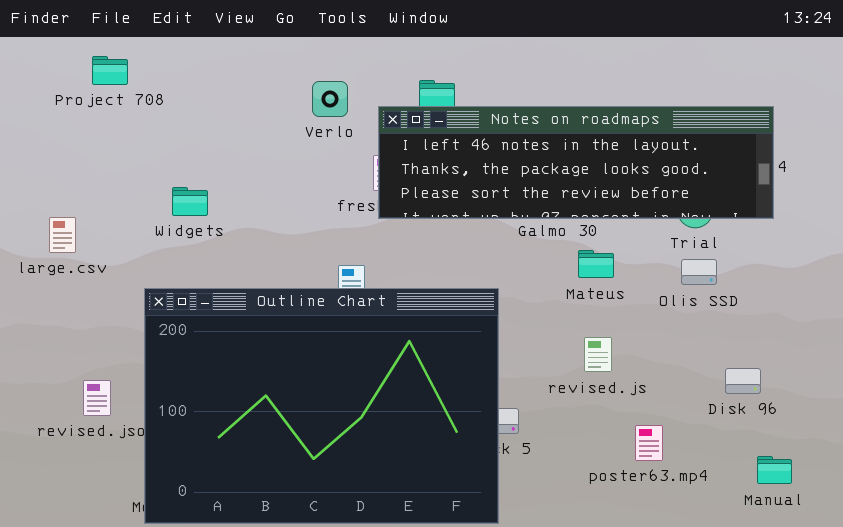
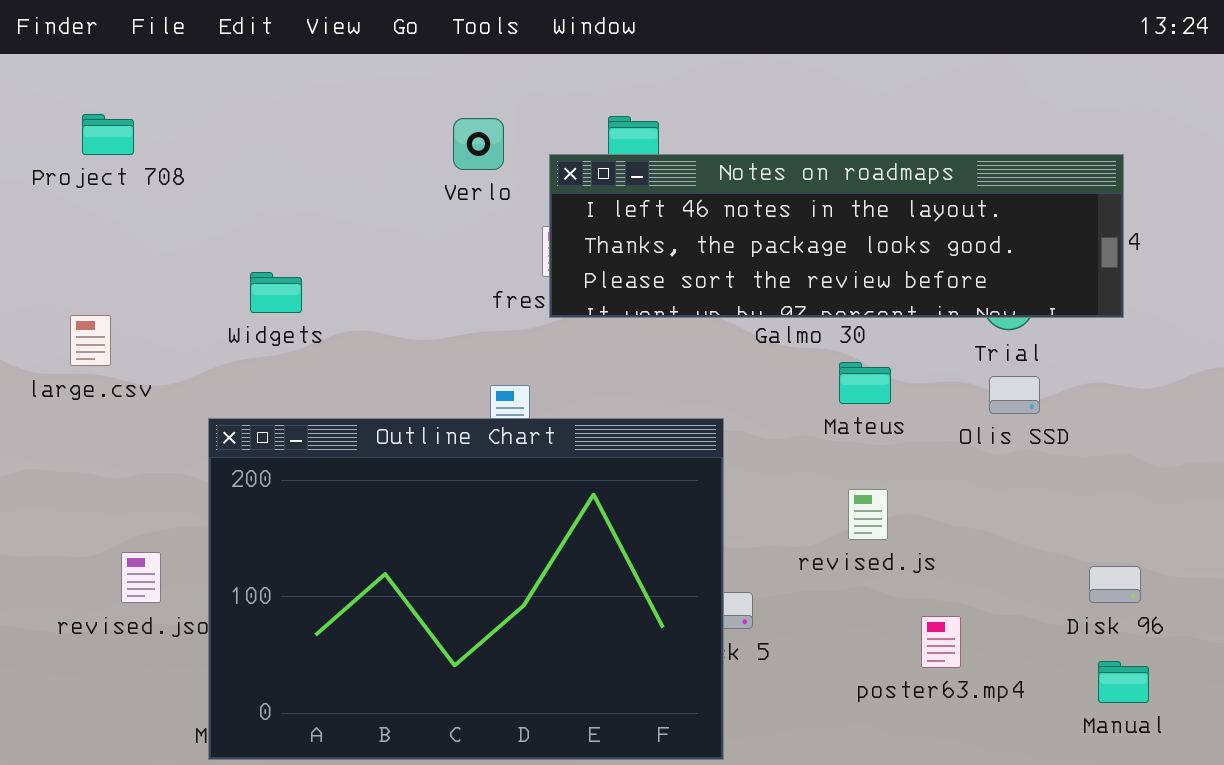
Project 708: [92,56,128,85] -> [82,114,134,155], moved
Disk 96: [725,368,761,394] -> [1089,566,1141,603], moved

